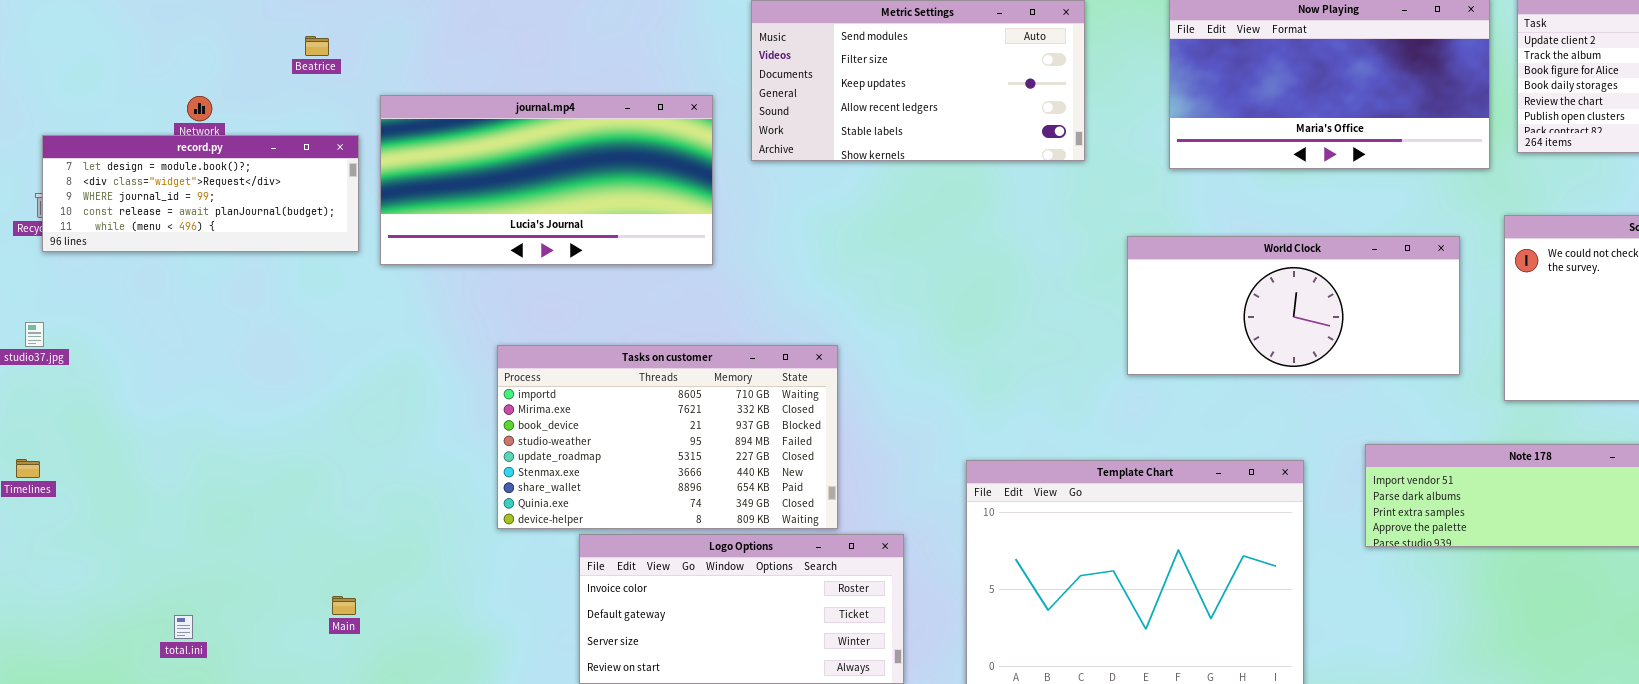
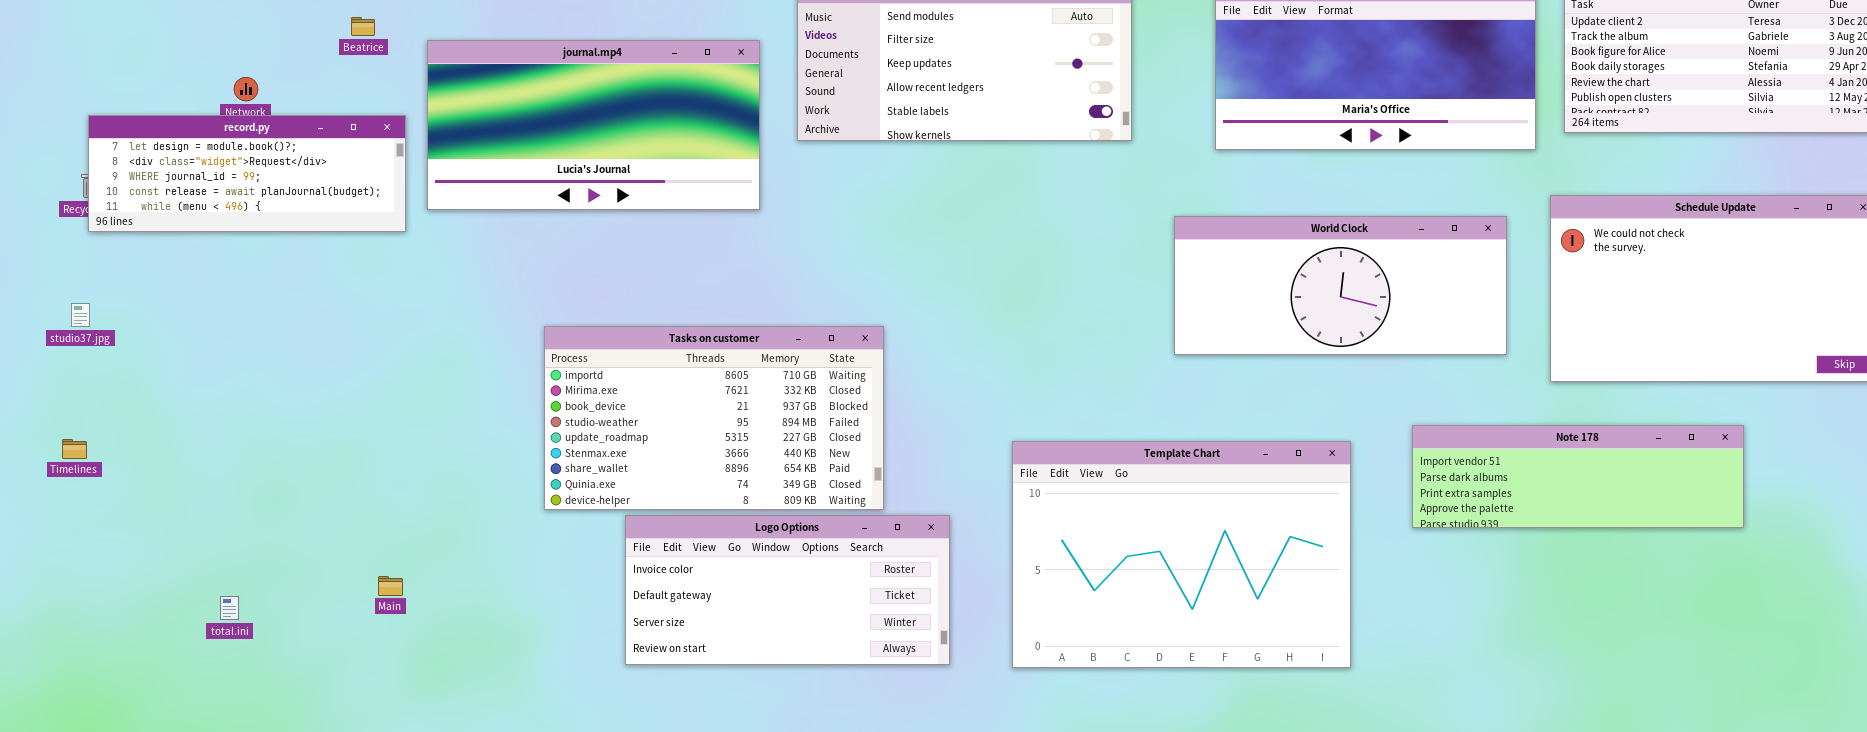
journal.mp4: [380,95,713,265] -> [427,40,760,210], moved

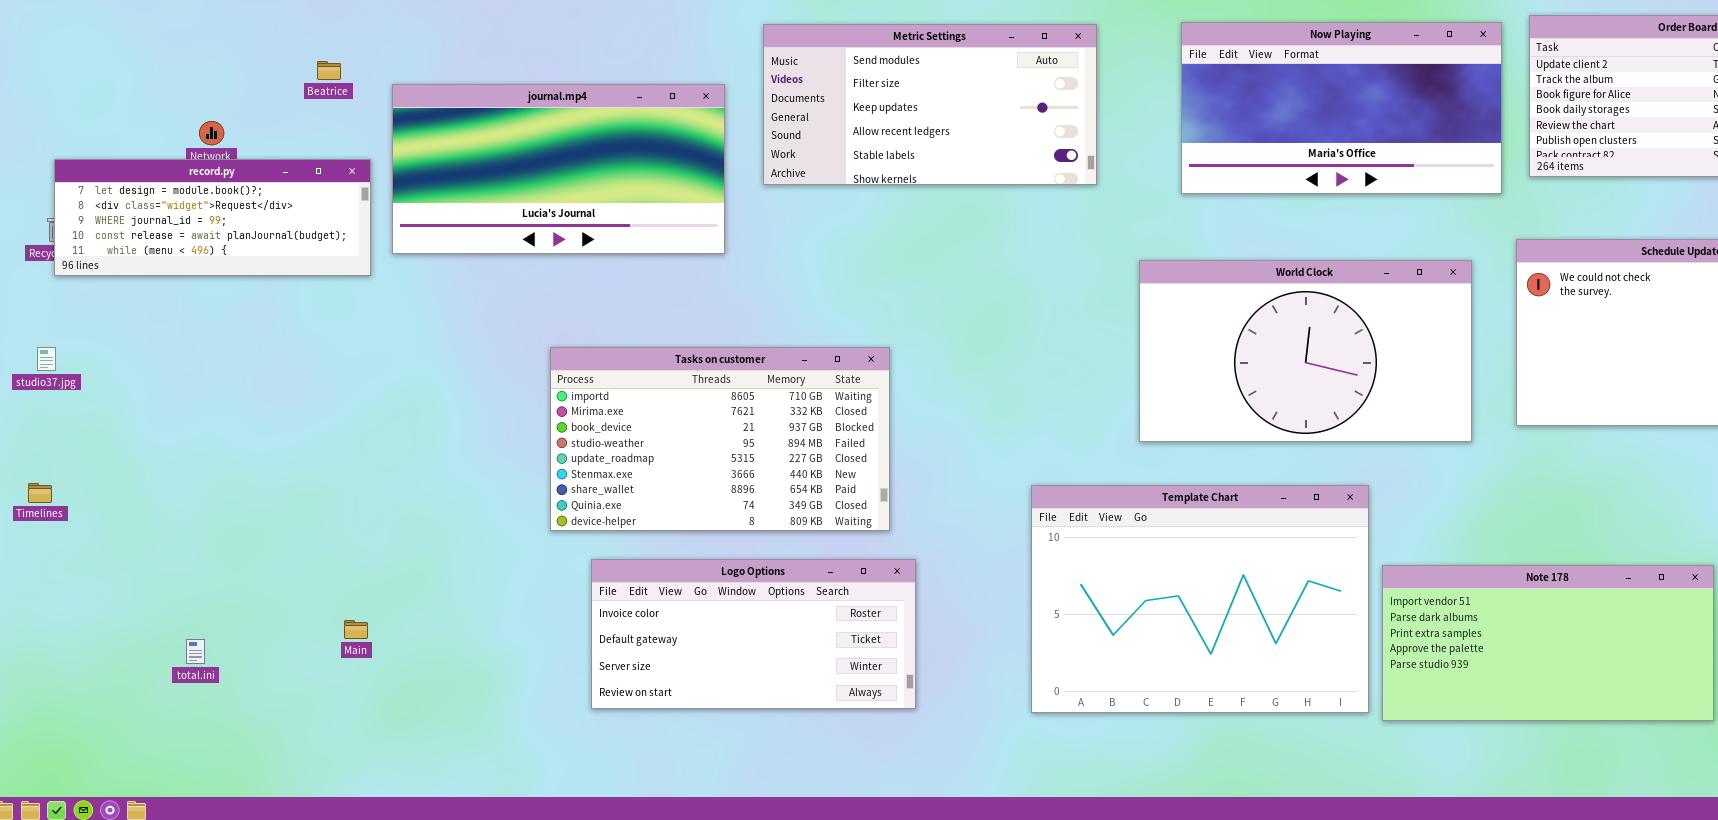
World Clock: [1174,216,1507,355] -> [1139,260,1472,442], resized
Tasks on customer: [544,326,884,510] -> [550,347,890,531], moved
Note 178: [1412,425,1744,528] -> [1382,565,1714,721], moved, resized
Template Chart: [1012,441,1351,668] -> [1031,485,1369,713], moved

